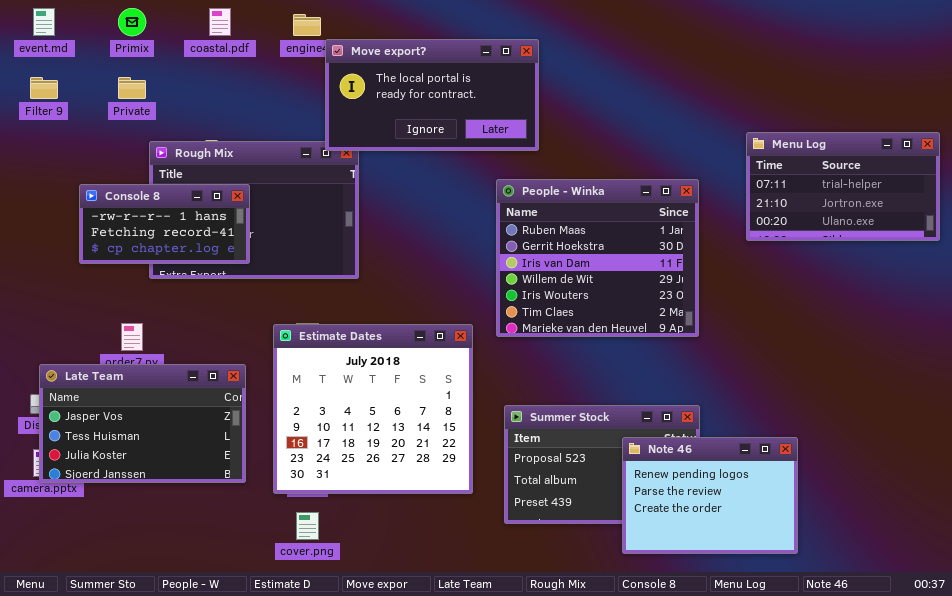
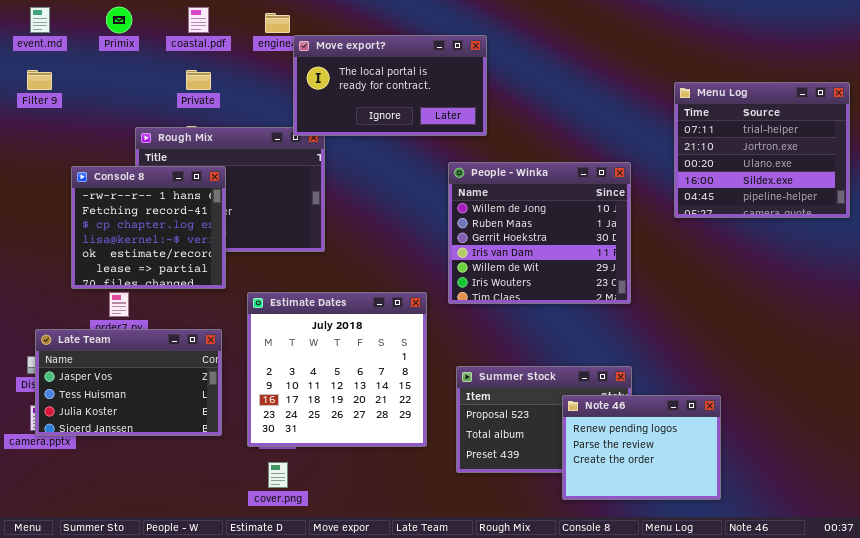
Private: [118,77,146,99] -> [186,70,211,90], moved
Menu Log: [746,132,940,241] -> [674,82,850,218], resized
People - Winka: [496,179,699,337] -> [448,162,631,304], scrolled up 1 row
Console 8: [79,184,250,264] -> [71,166,226,289], resized

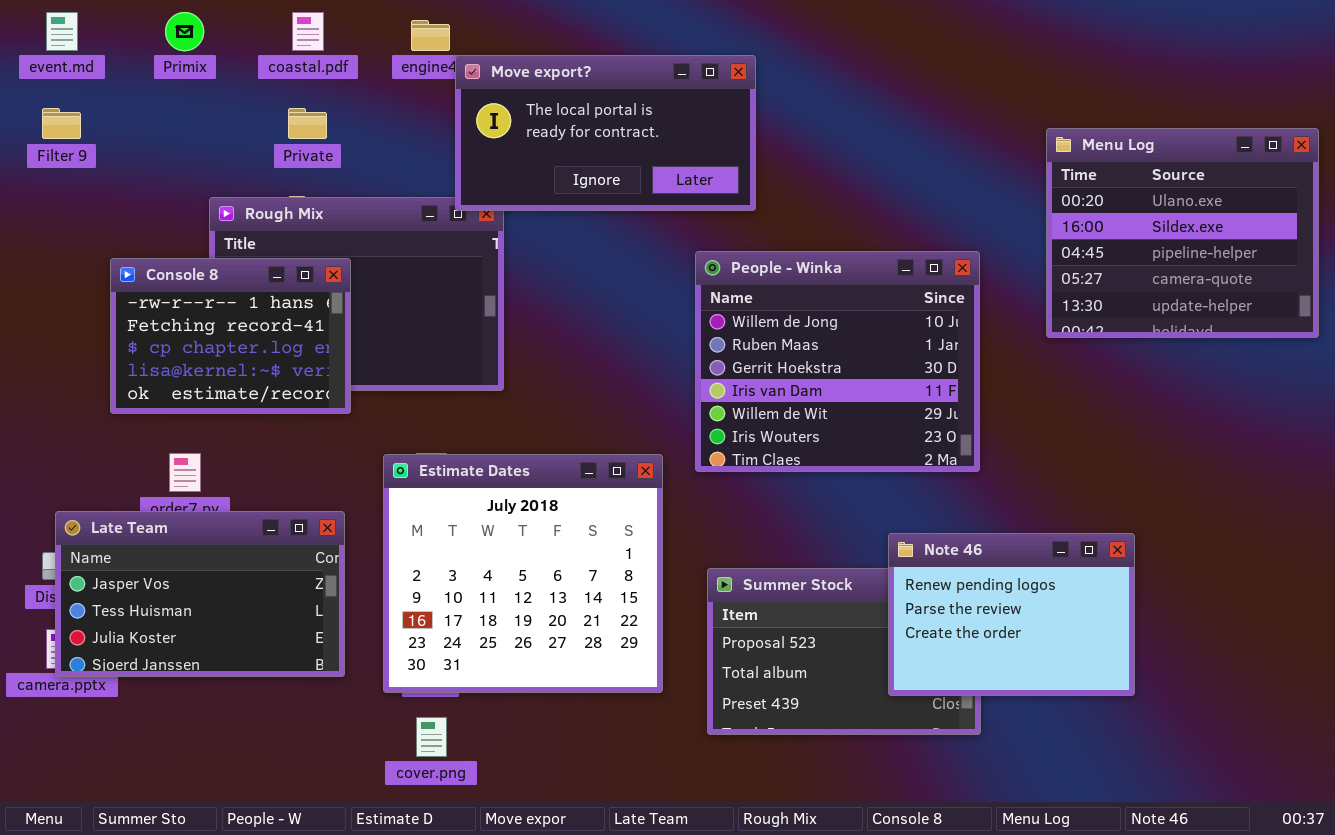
Menu Log: [674,82,850,218] -> [1046,128,1319,338], scrolled down 2 rows
Console 8: [71,166,226,289] -> [110,258,351,414], resized
Note 46: [562,395,721,500] -> [888,533,1135,696], moved

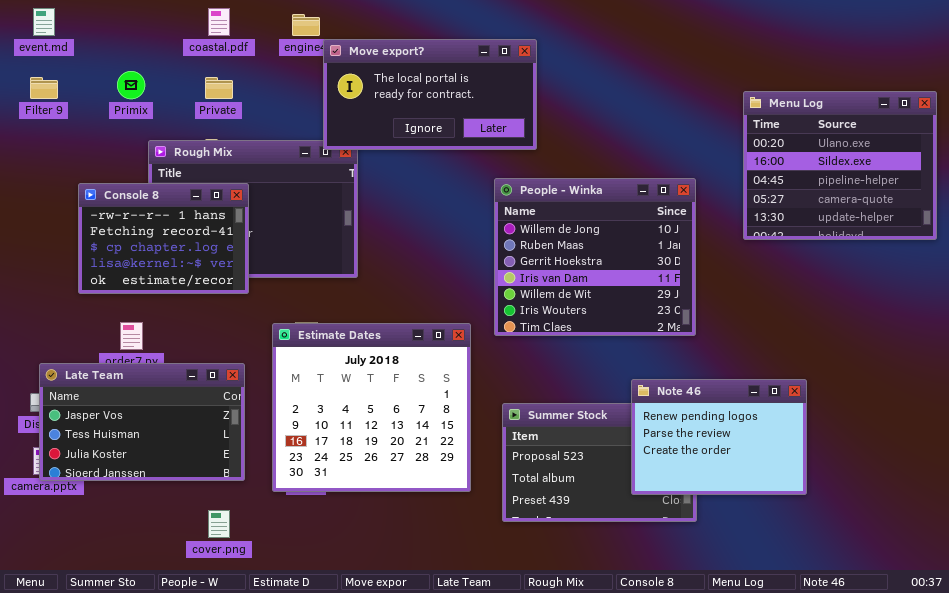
Primix: [165,12,204,51] -> [117,71,145,99], moved
cover.png: [416,717,447,757] -> [208,510,230,538], moved

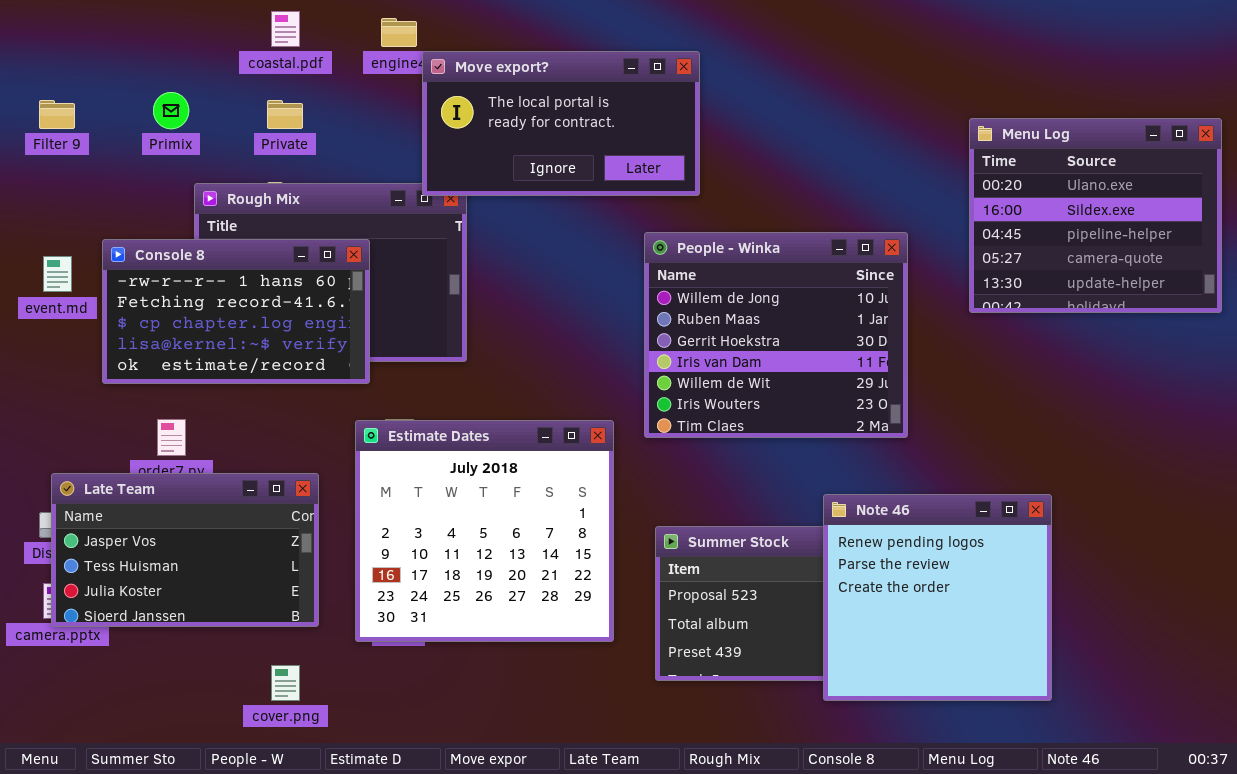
event.md: [33,8,55,36] -> [43,256,72,292], moved
Console 8: [78,183,249,294] -> [102,239,370,384], resized
Note 46: [631,379,807,495] -> [823,494,1052,701], resized

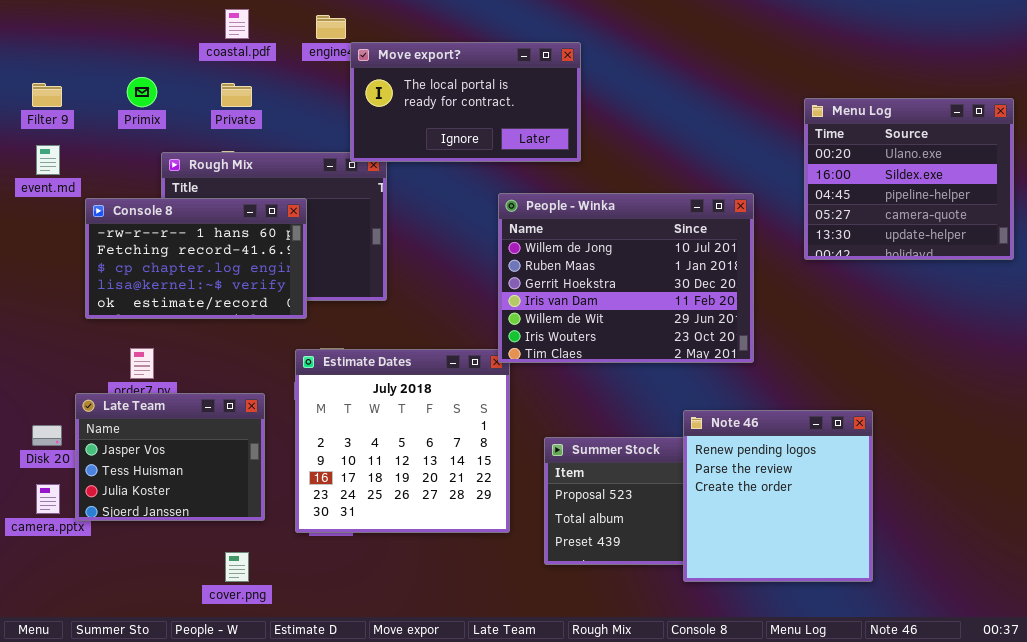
People - Winka: [644,232,908,438] -> [498,193,754,363], resized
event.md: [43,256,72,292] -> [36,145,60,175], moved
Late Team: [51,473,319,627] -> [75,393,265,521], resized

